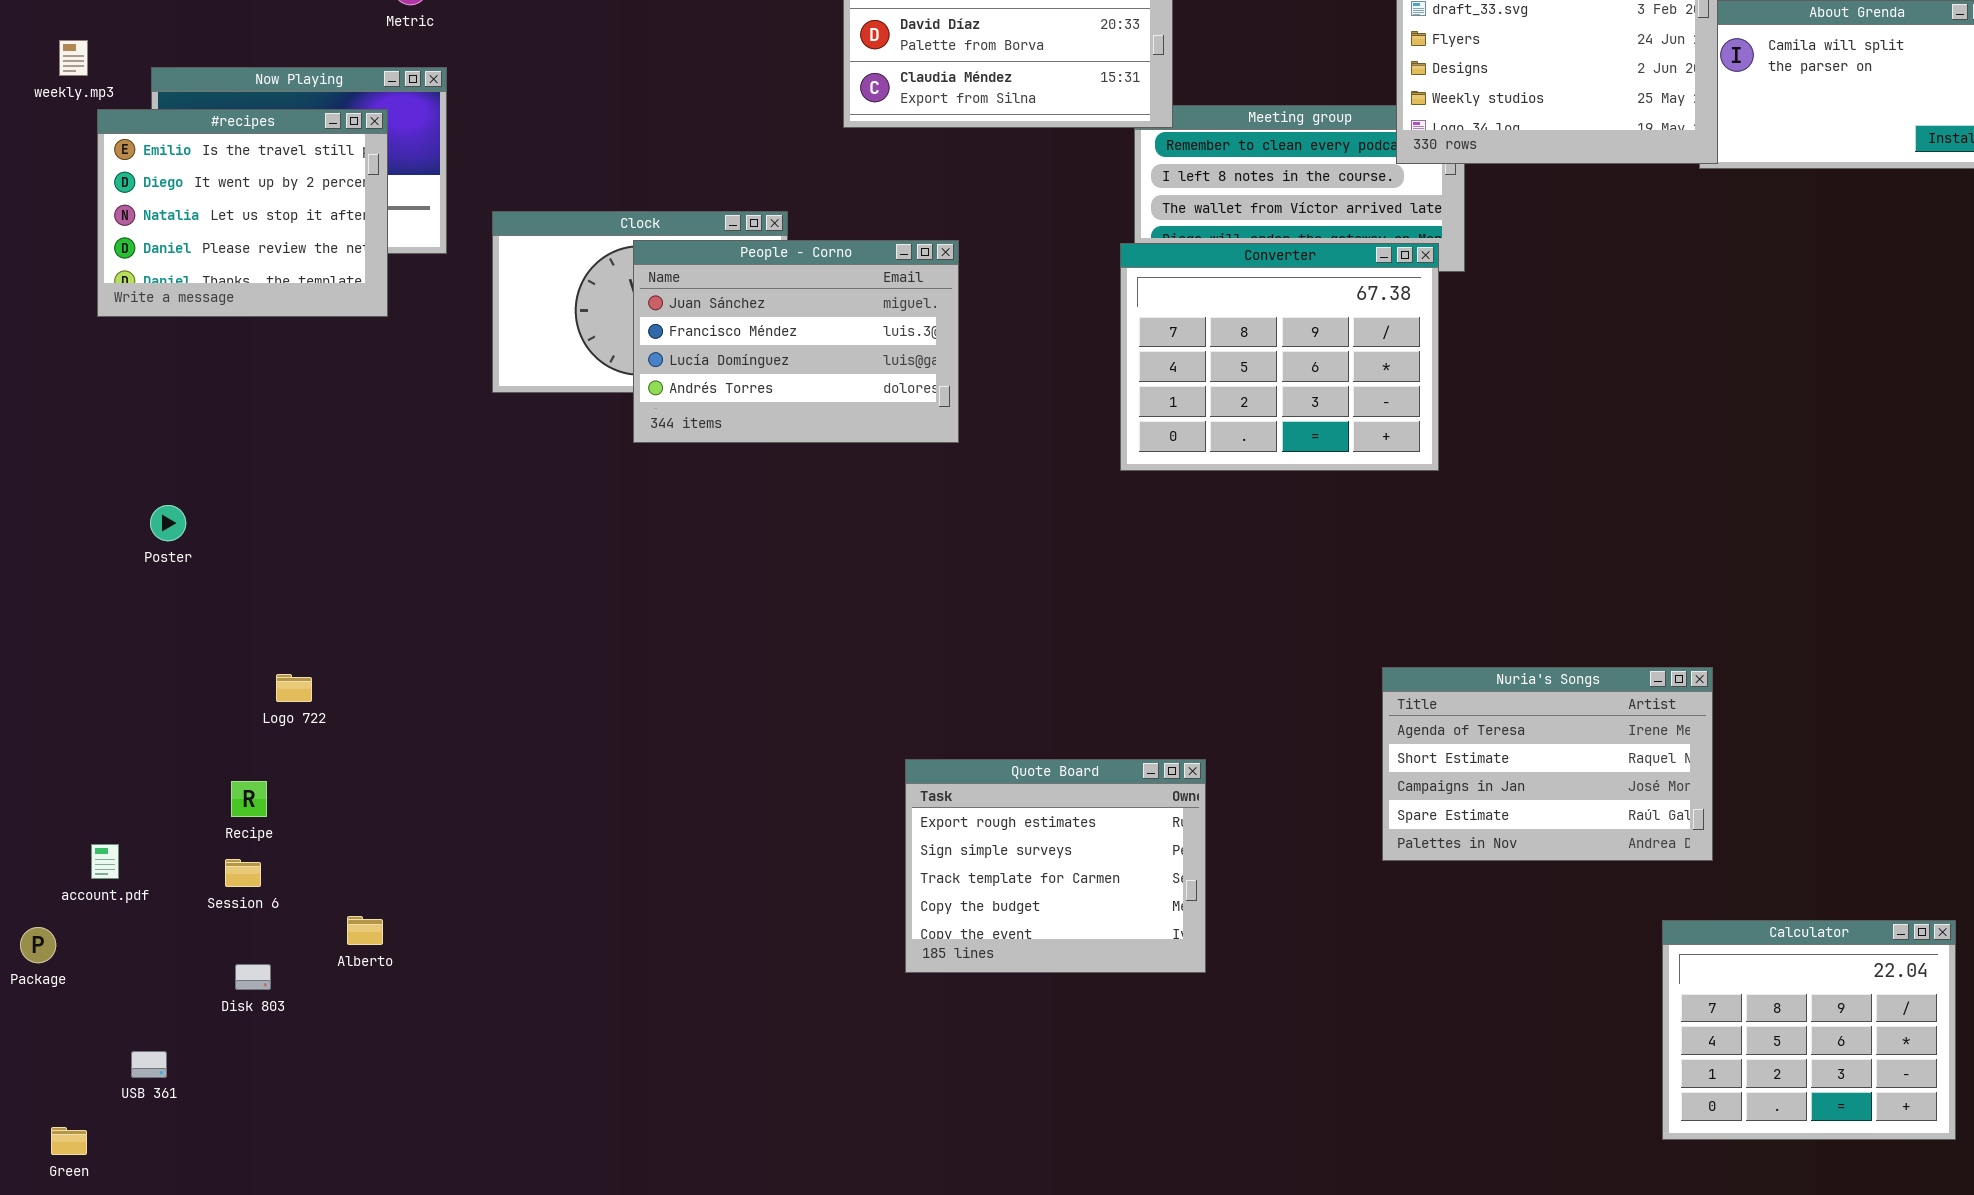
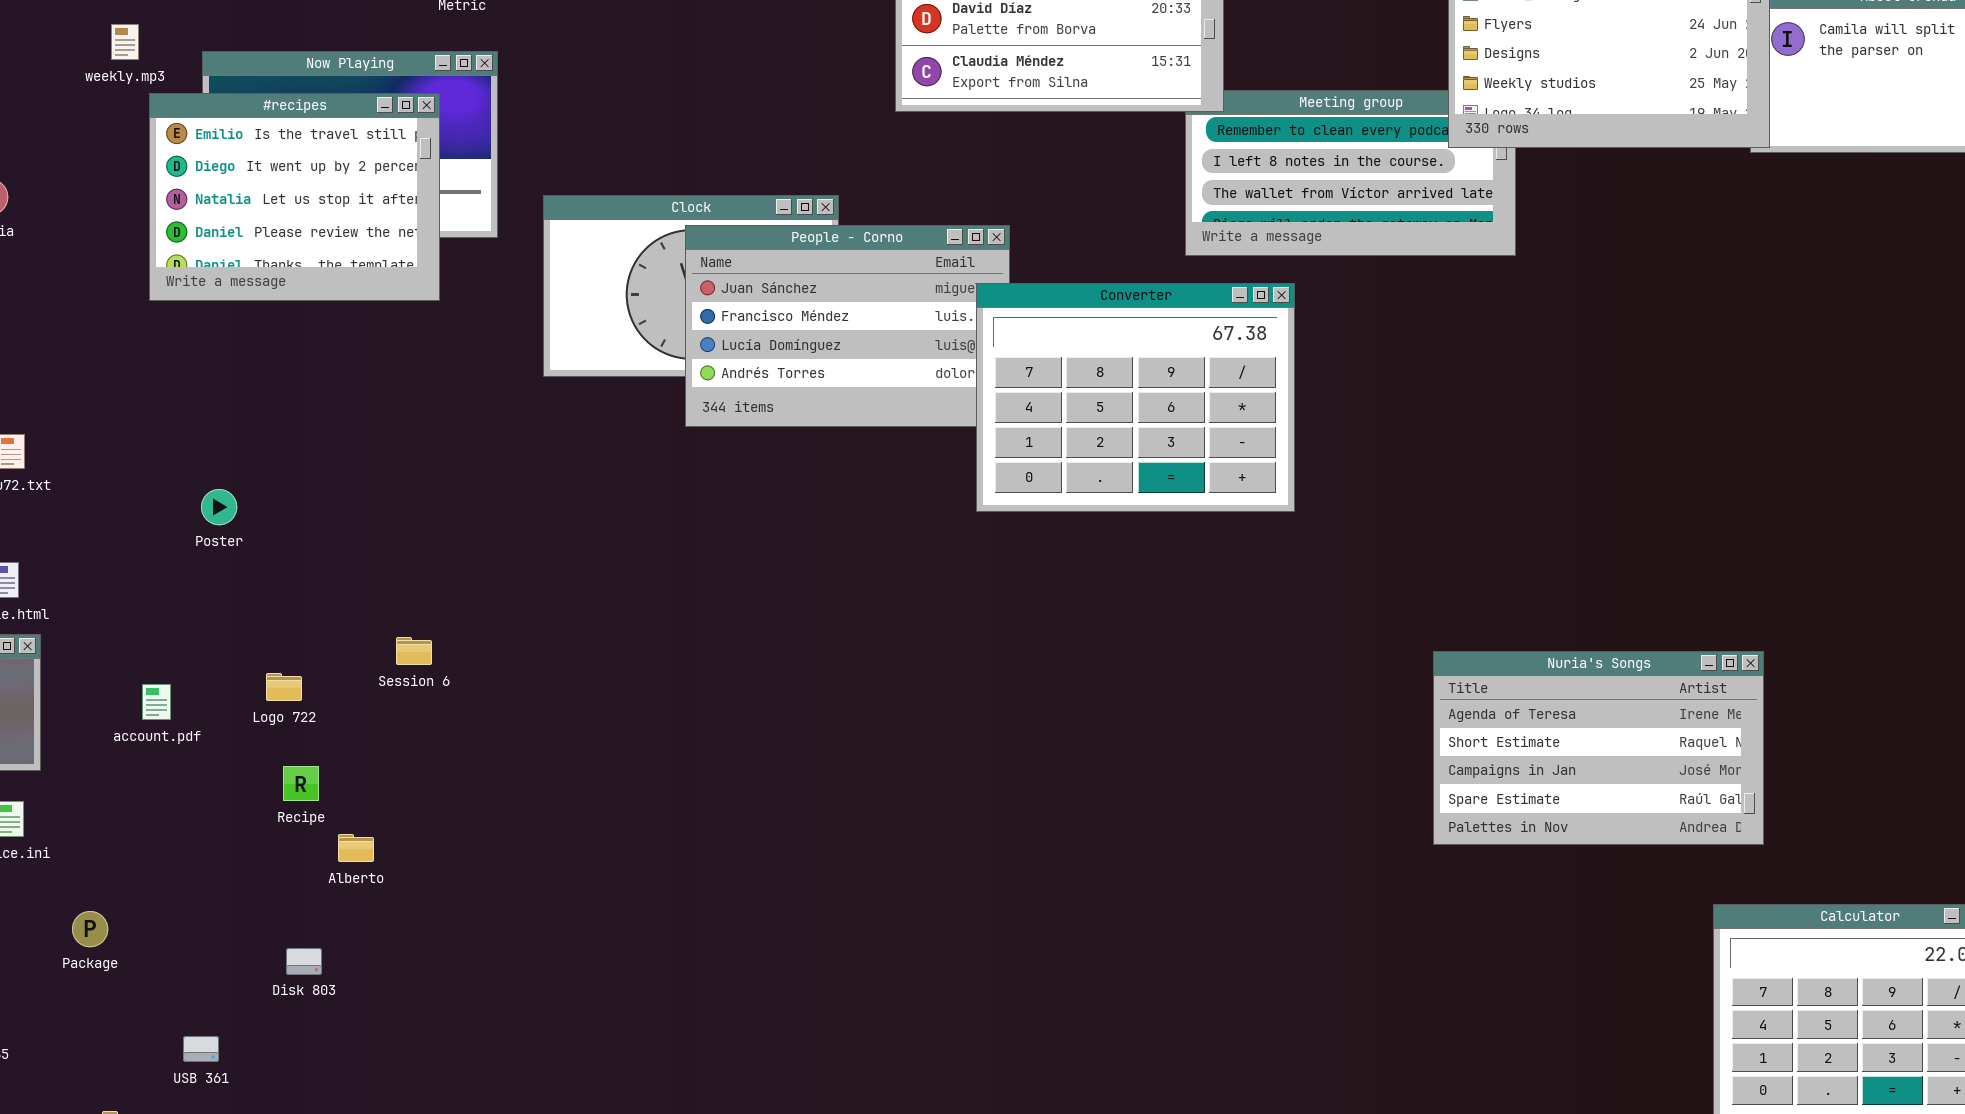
Converter: [1120,243,1439,471] -> [976,283,1295,512], moved
Logo 722: [276,674,312,702] -> [266,673,302,701], moved
Quote Board: [905,759,1206,973] -> none, closed
account.pdf: [91,844,119,879] -> [142,684,171,720], moved
Session 6: [225,859,261,887] -> [396,637,432,665], moved
Alberto: [347,916,383,945] -> [338,834,374,862], moved

